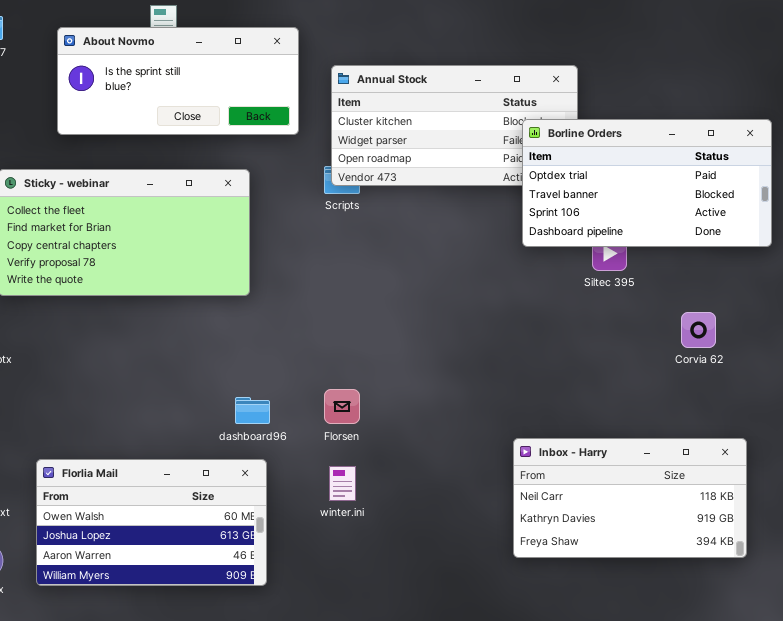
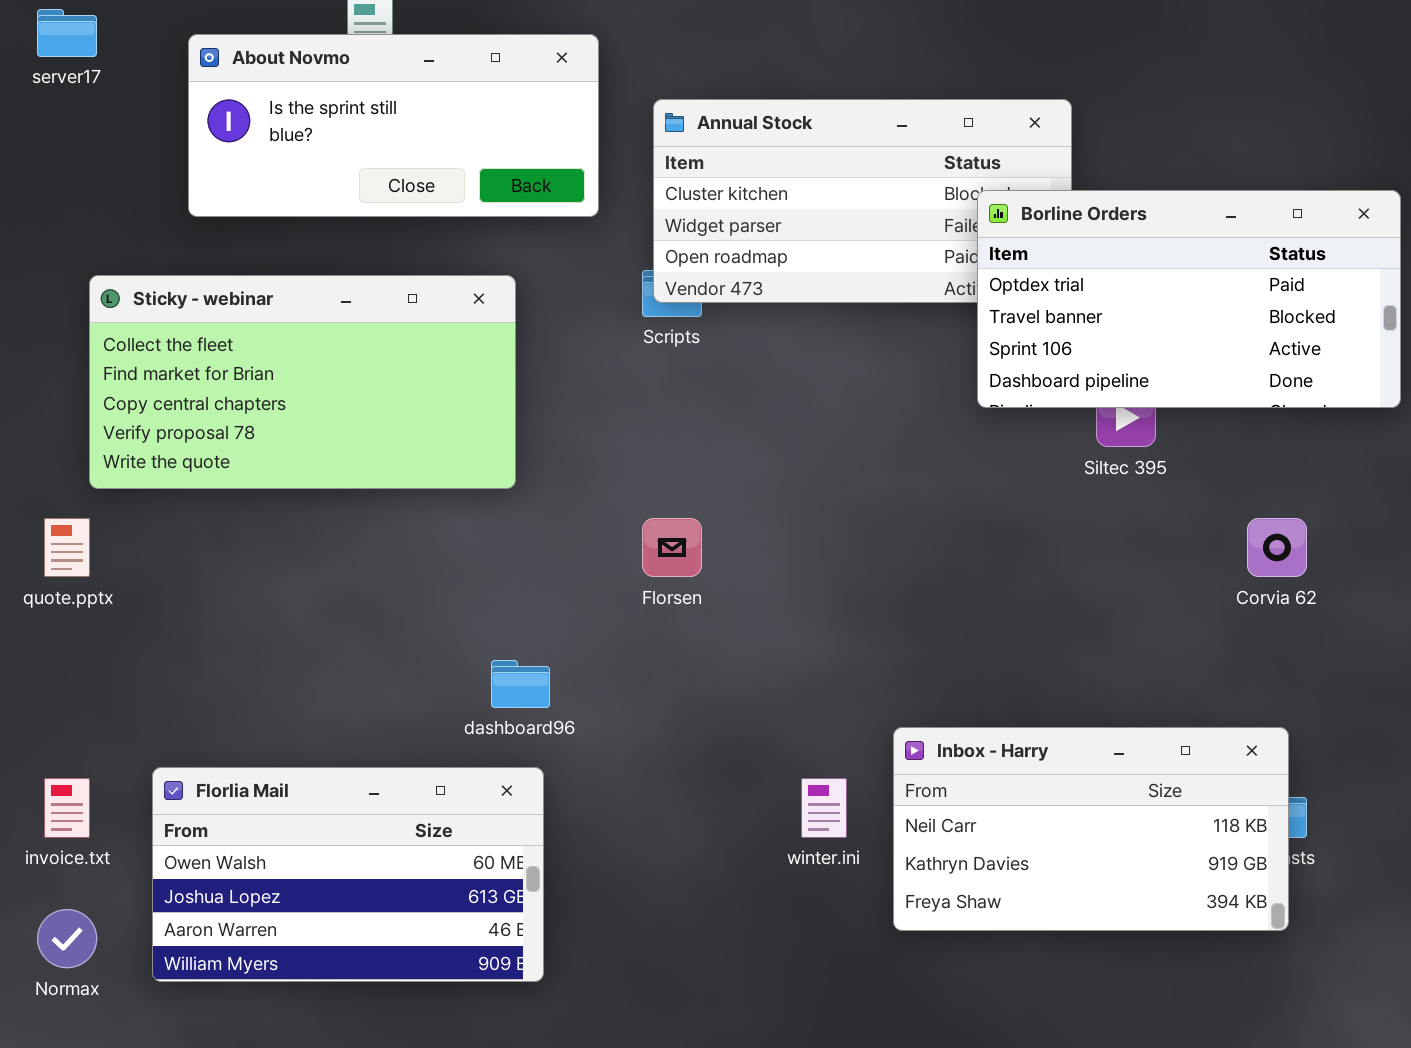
Florsen: [324,389,360,424] -> [642,518,702,577], moved
Inbox - Harry: [513,438,747,558] -> [893,727,1289,931], moved
winter.ini: [329,466,356,501] -> [801,778,847,838], moved

